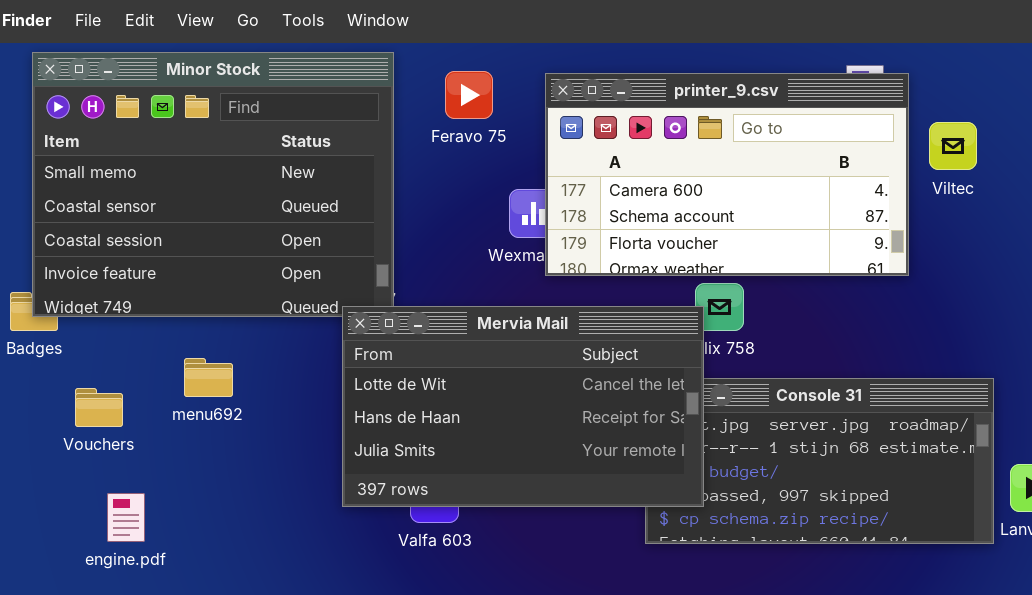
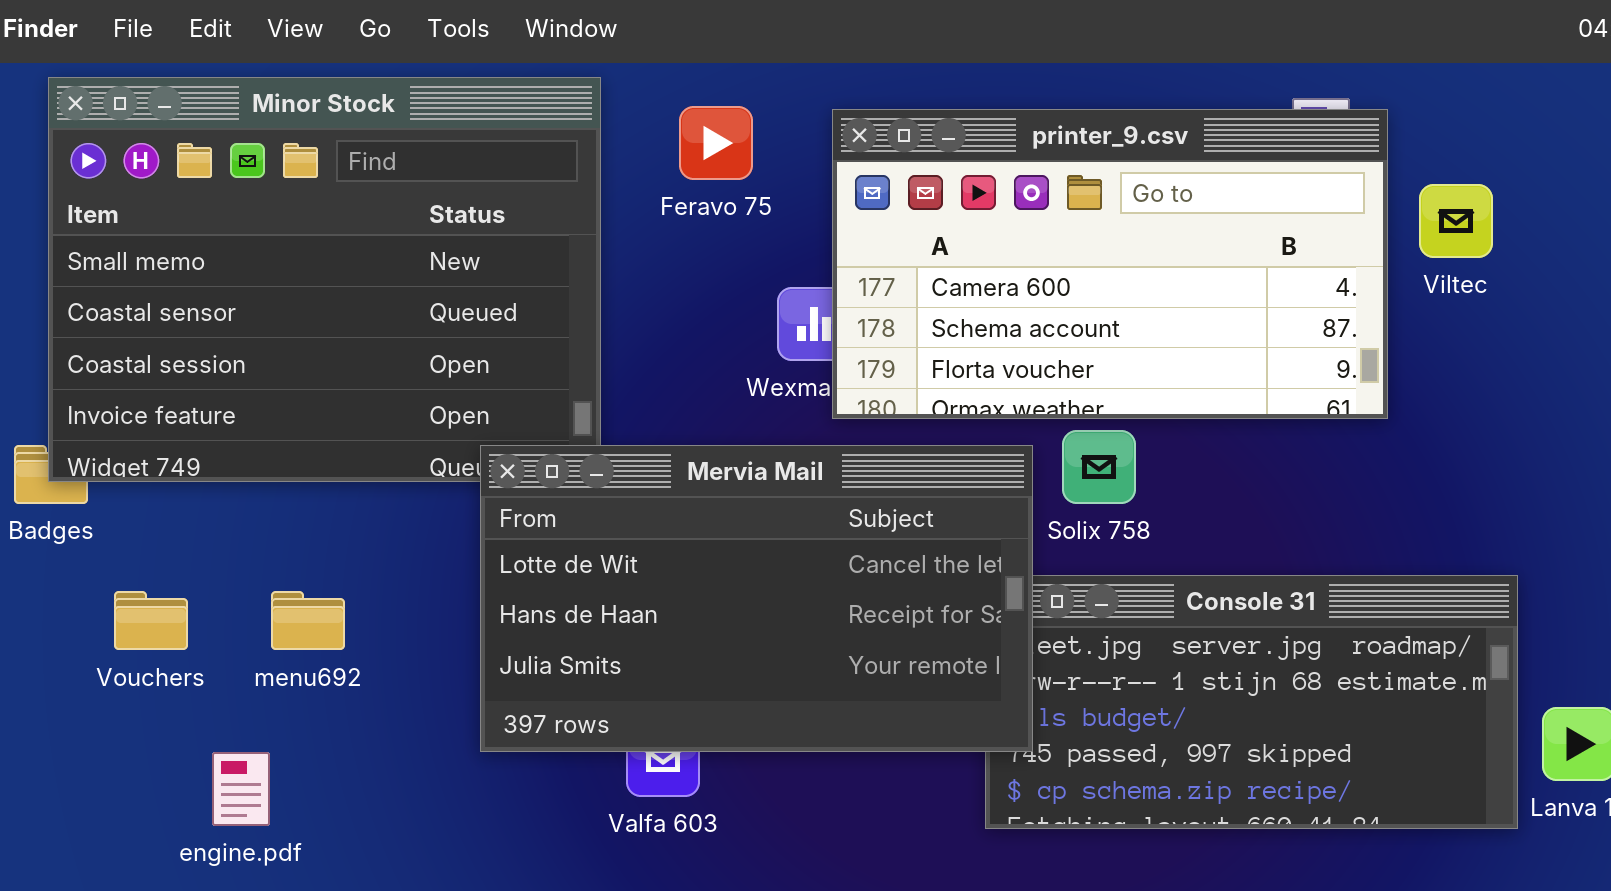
Mervia Mail: [342,306,704,507] -> [480,445,1033,752], moved
menu692: [184,358,233,397] -> [271,591,345,650], moved
engine.pdf: [107,493,145,542] -> [212,752,270,826], moved

